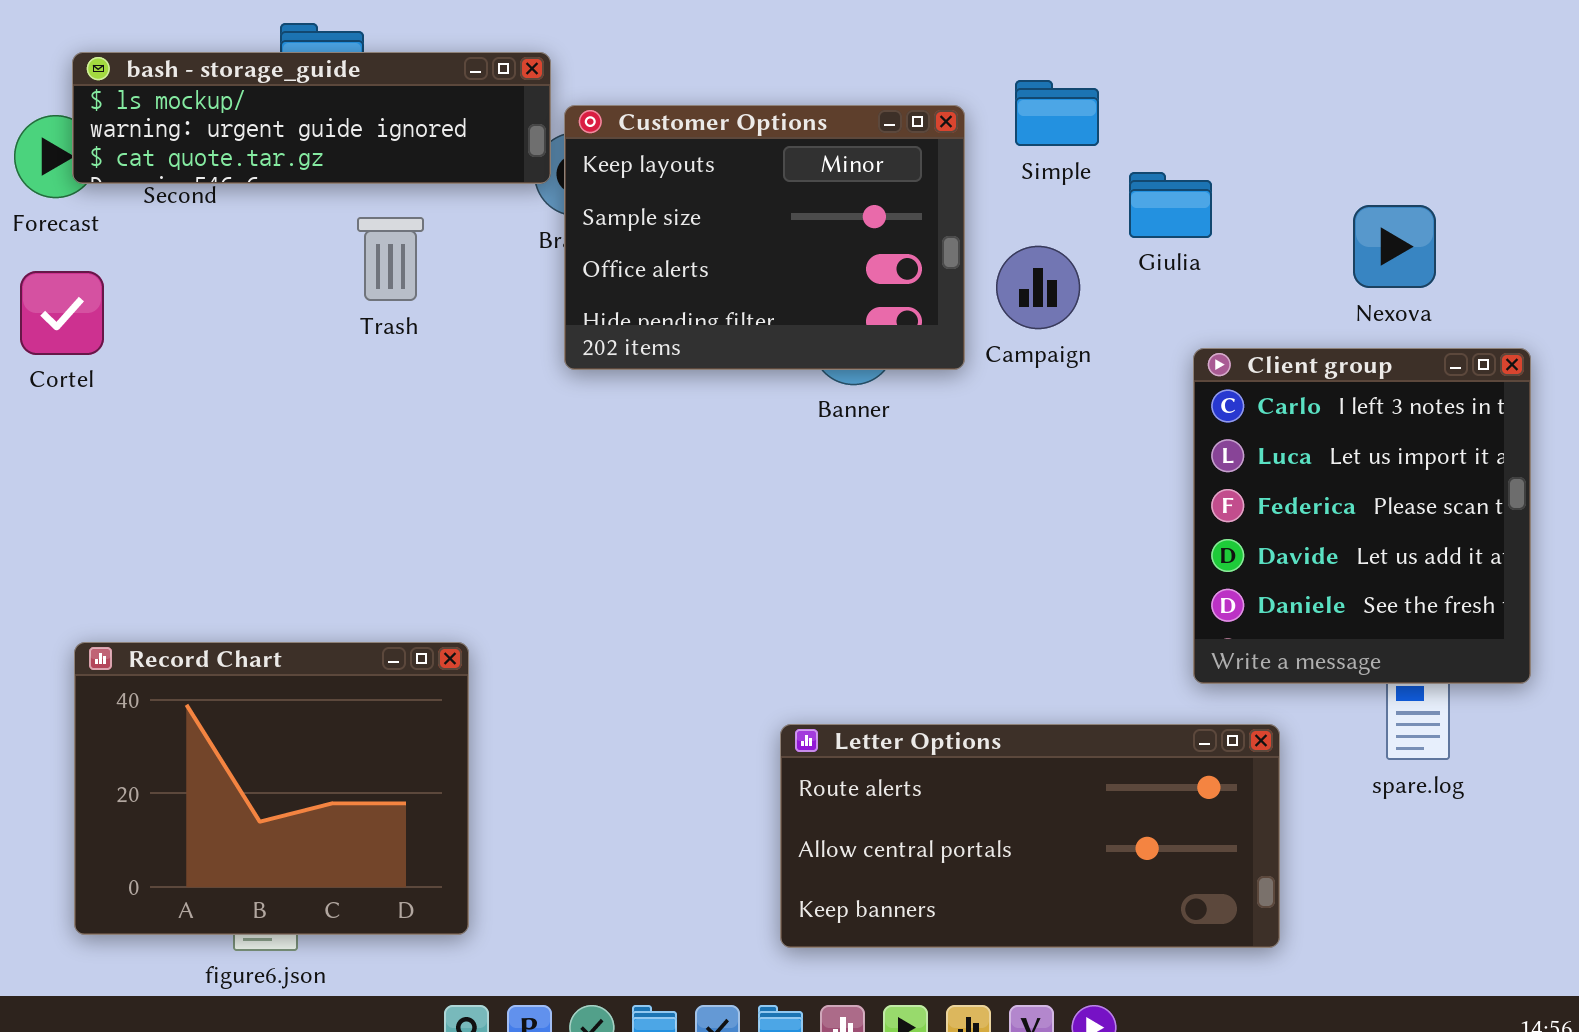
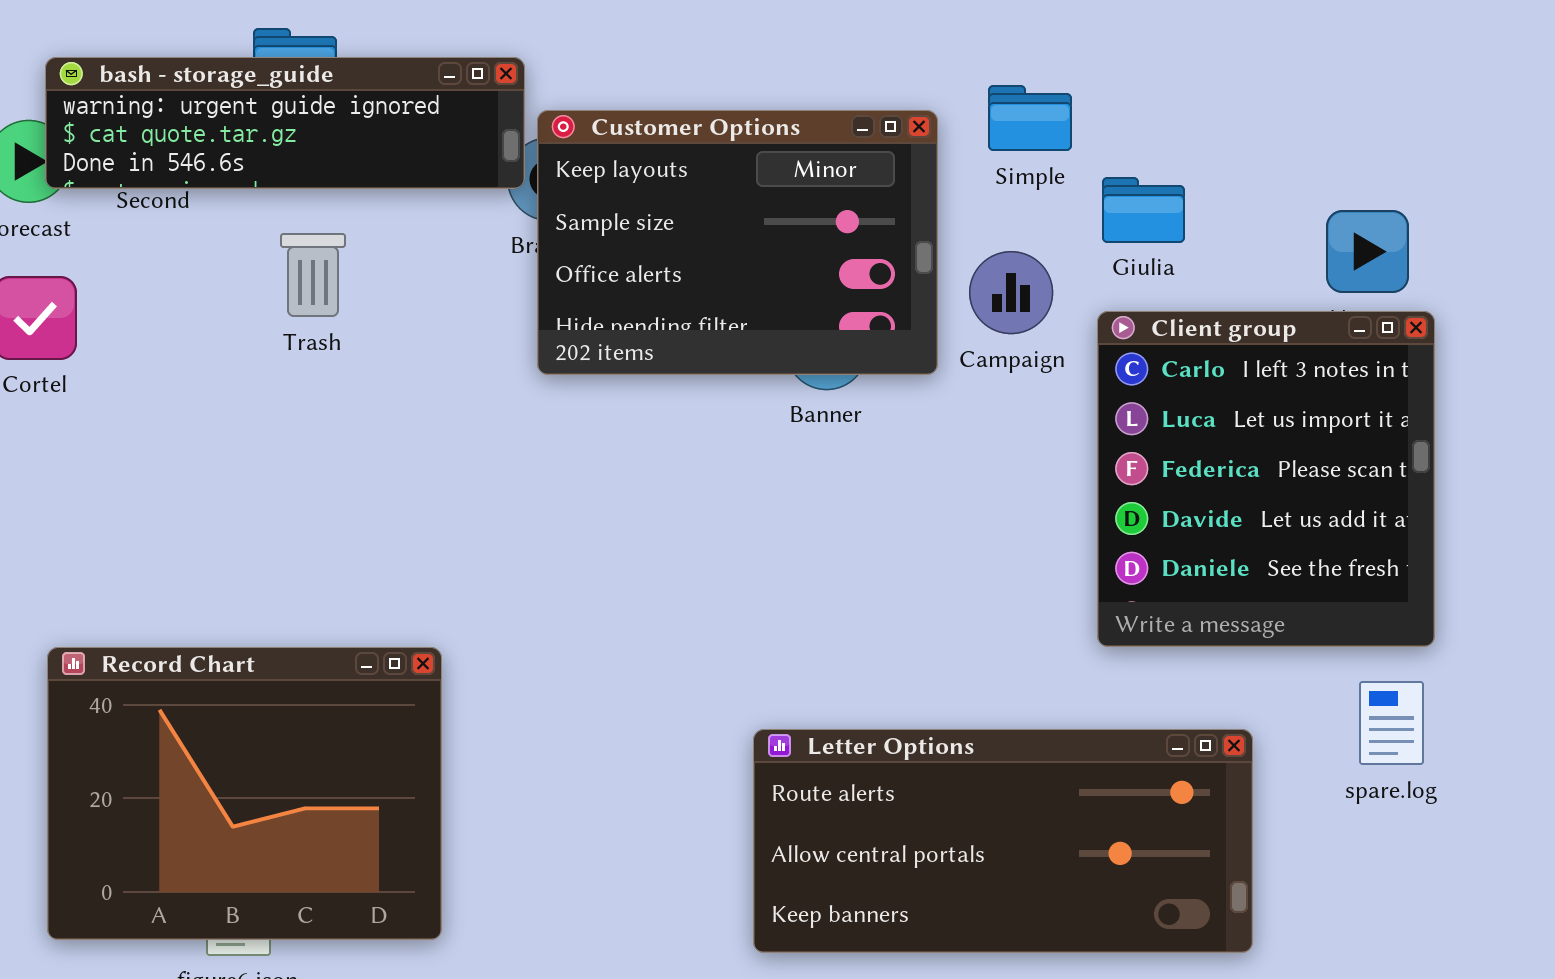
bash - storage_guide: [72,52,551,184] -> [45,57,525,189], scrolled down 1 row
Trash: [357,217,424,301] -> [280,233,346,317], moved
Client group: [1193,348,1531,684] -> [1097,311,1435,647], moved

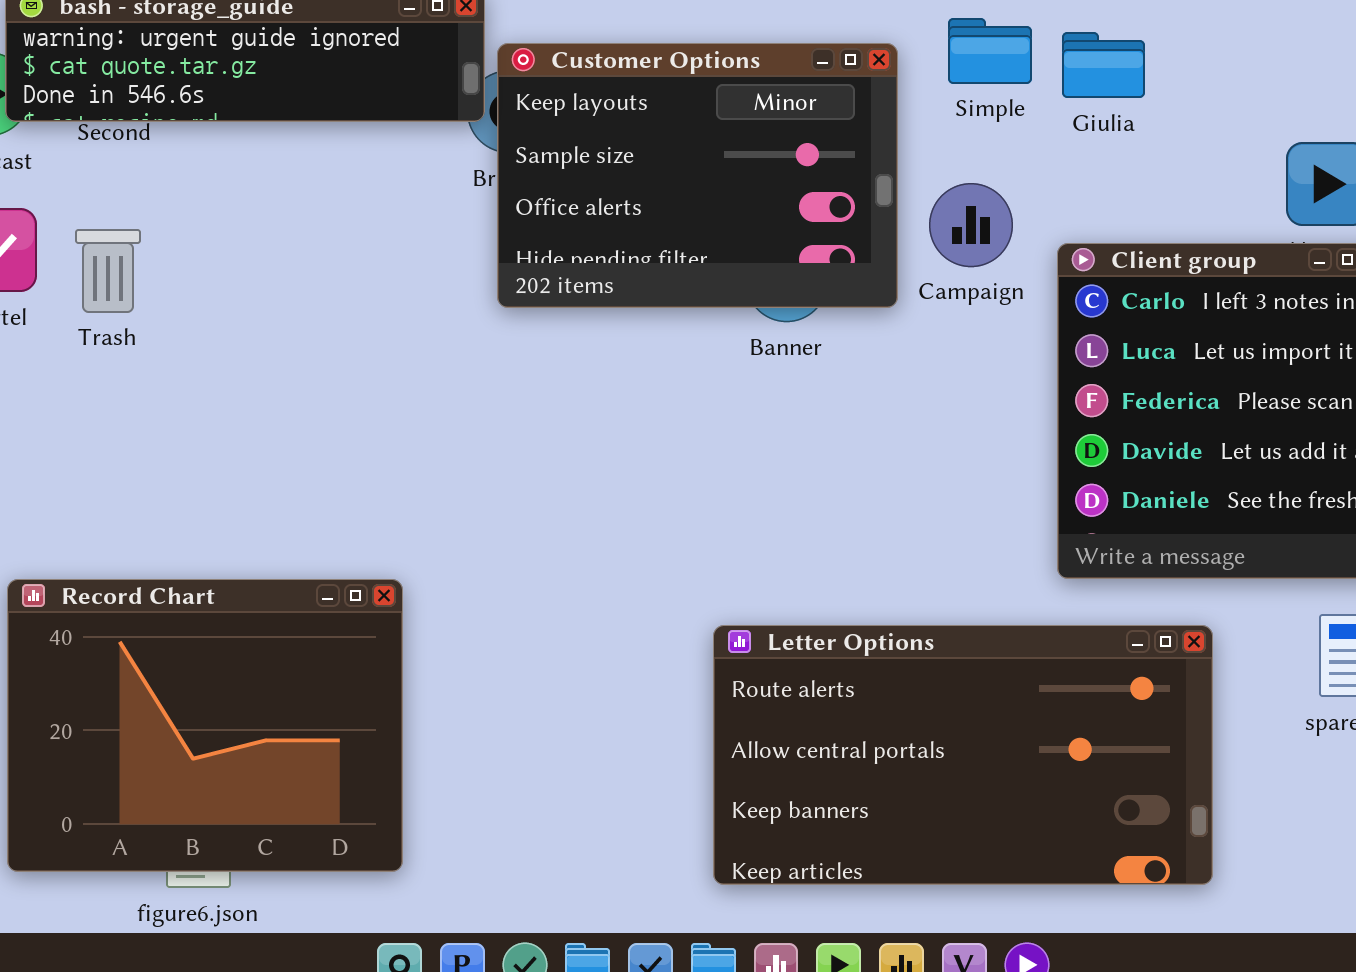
Giulia: [1102,177,1185,243] -> [1062,32,1145,98], moved
Trash: [280,233,346,317] -> [75,229,141,313], moved
Letter Options: [753,729,1253,953] -> [713,625,1213,885], resized

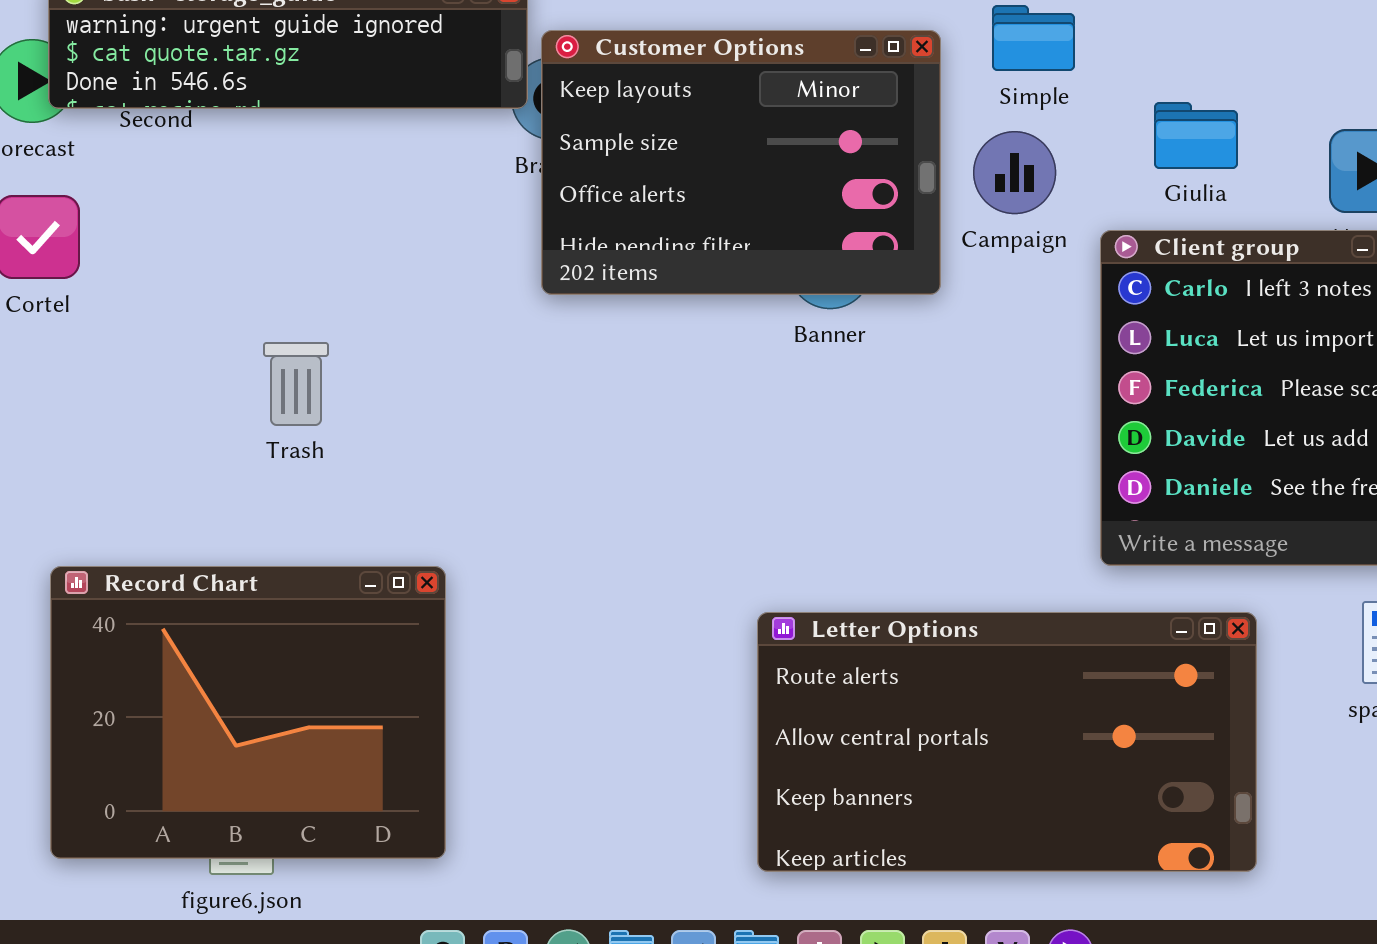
Giulia: [1062,32,1145,98] -> [1154,102,1238,169], moved
Campaign: [929,183,1013,267] -> [973,131,1056,214], moved
Trash: [75,229,141,313] -> [263,342,329,426], moved

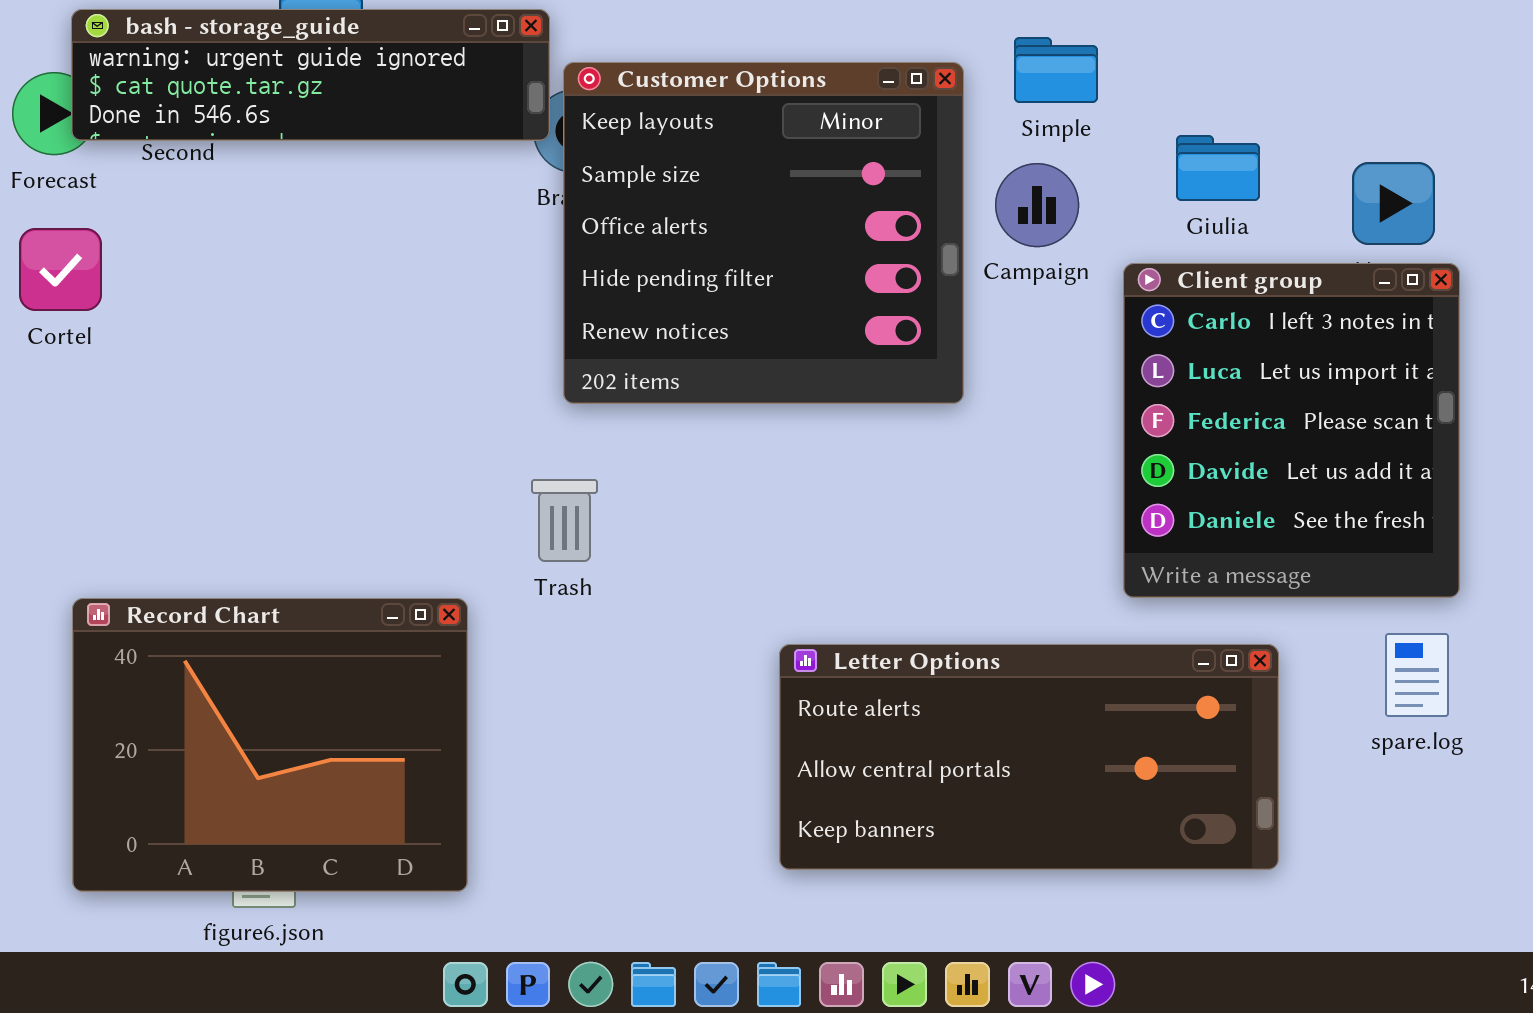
Customer Options: [541,30,941,295] -> [563,62,964,404], resized
Trash: [263,342,329,426] -> [531,479,598,562], moved
Letter Options: [757,612,1257,872] -> [779,644,1279,870], resized

